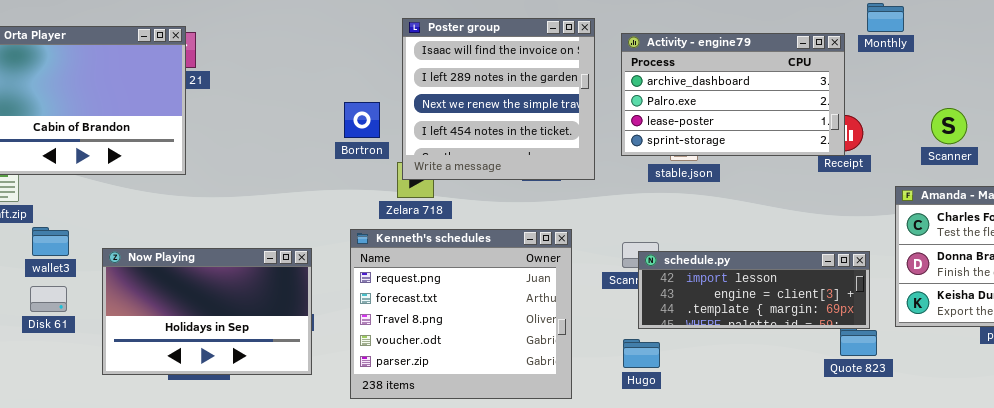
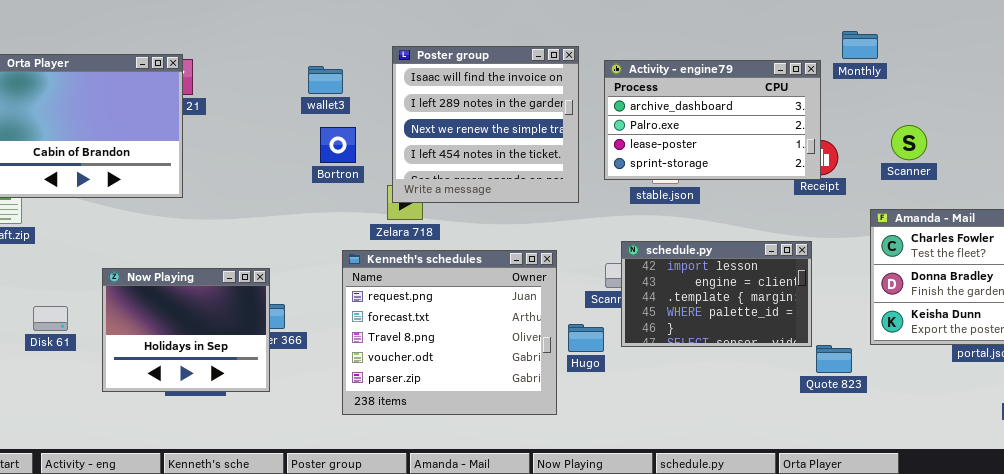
Bortron: [344,102,380,138] -> [320,127,356,163], moved
Scanner: [931,108,967,144] -> [891,125,927,160], moved
wallet3: [32,227,69,256] -> [308,66,343,94], moved
Now Playing: [102,248,312,375] -> [102,268,270,392], resized
schedule.py: [638,251,870,329] -> [621,241,812,347], resized
Hugo: [623,339,660,368] -> [568,324,604,352], moved

